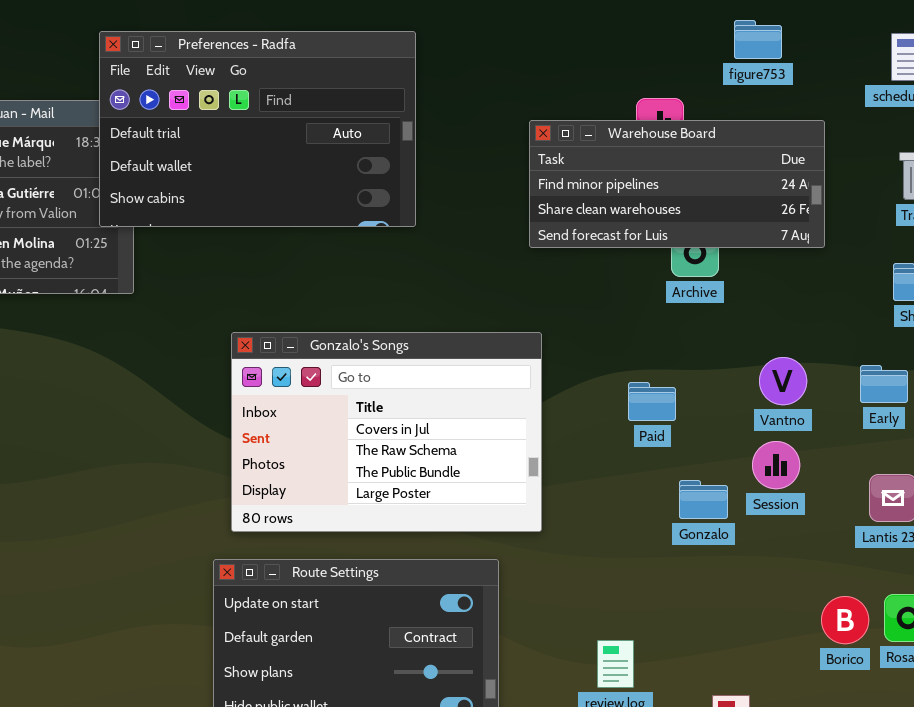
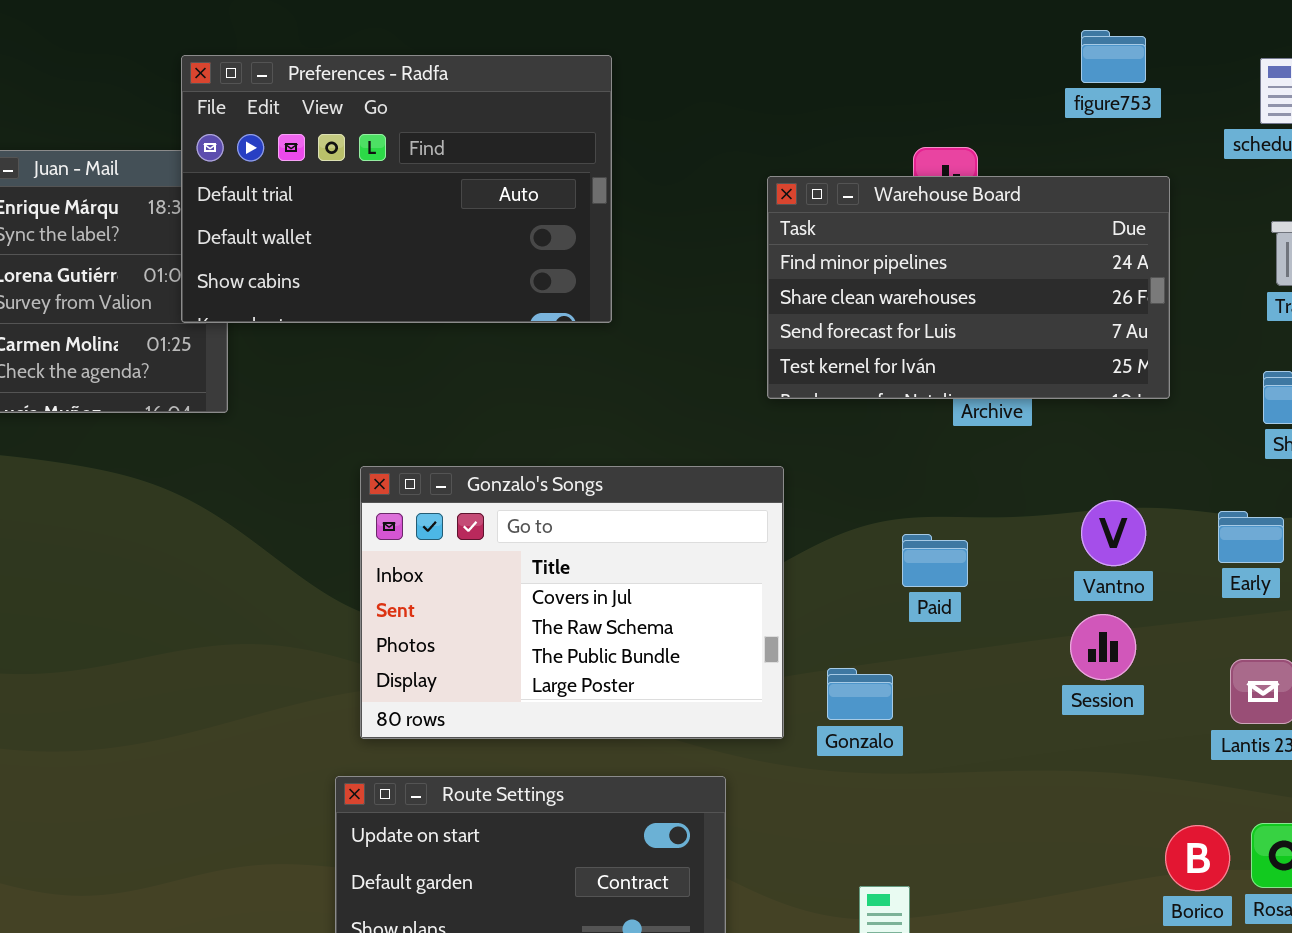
figure753: [734,20,782,59] -> [1081,30,1146,83], moved
Warehouse Board: [529,120,825,248] -> [767,176,1170,399], resized
Gonzalo: [679,480,728,519] -> [827,668,893,720], moved

